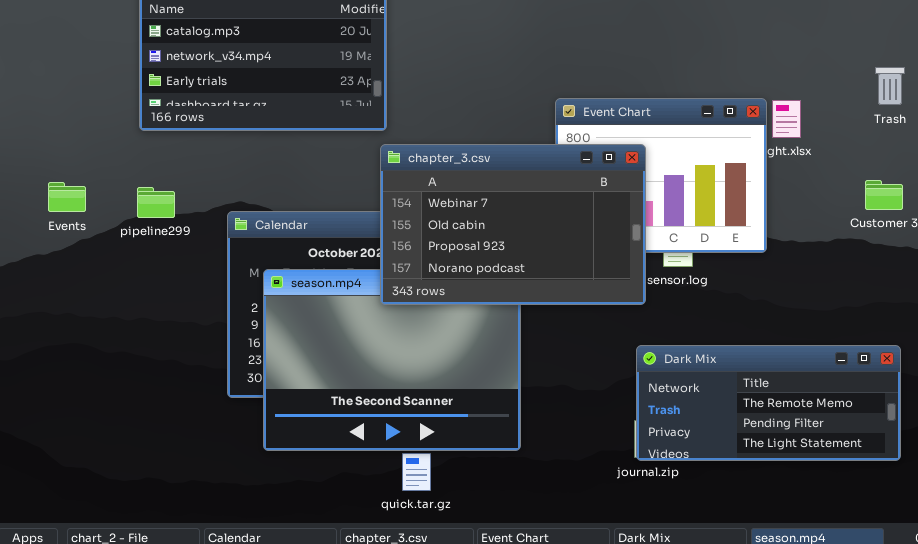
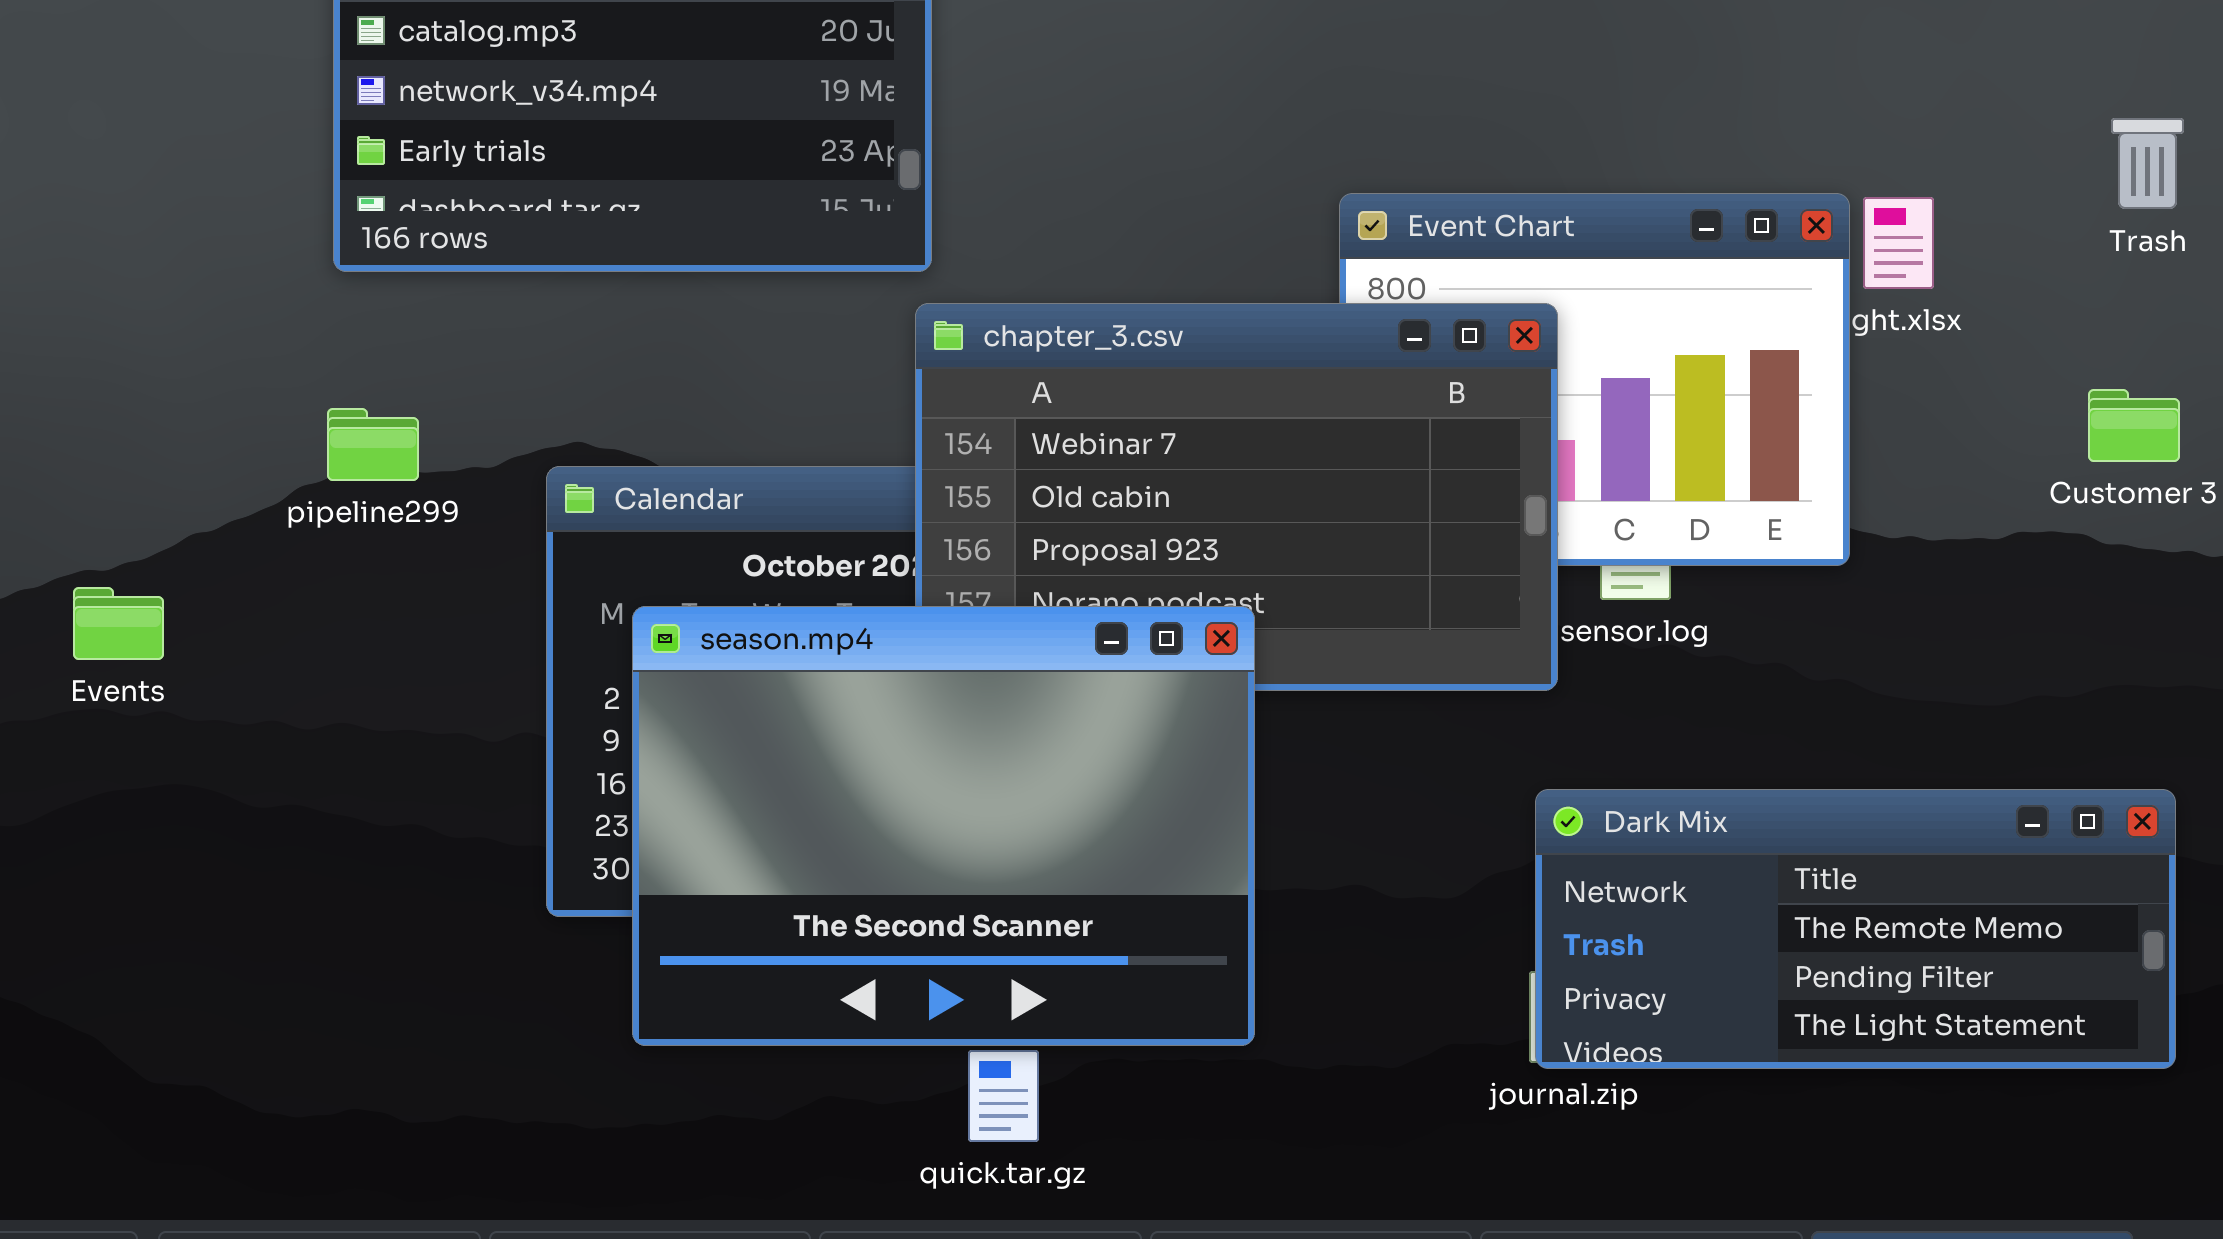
Events: [48,182,86,212] -> [73,587,164,660], moved
season.mp4: [263,269,521,451] -> [632,606,1255,1046], raised

